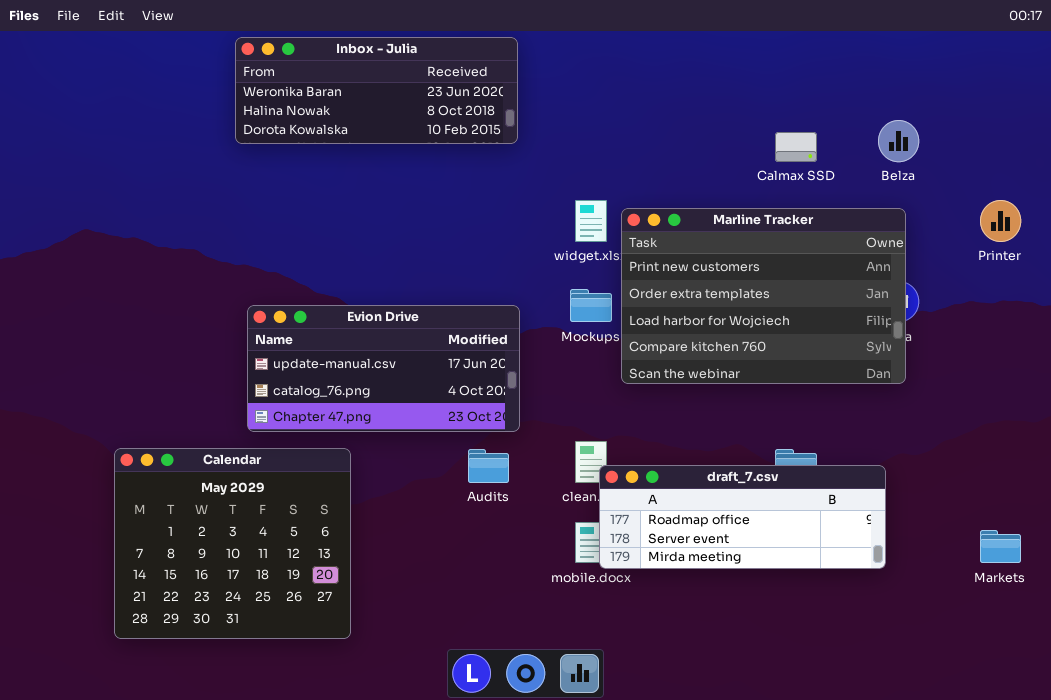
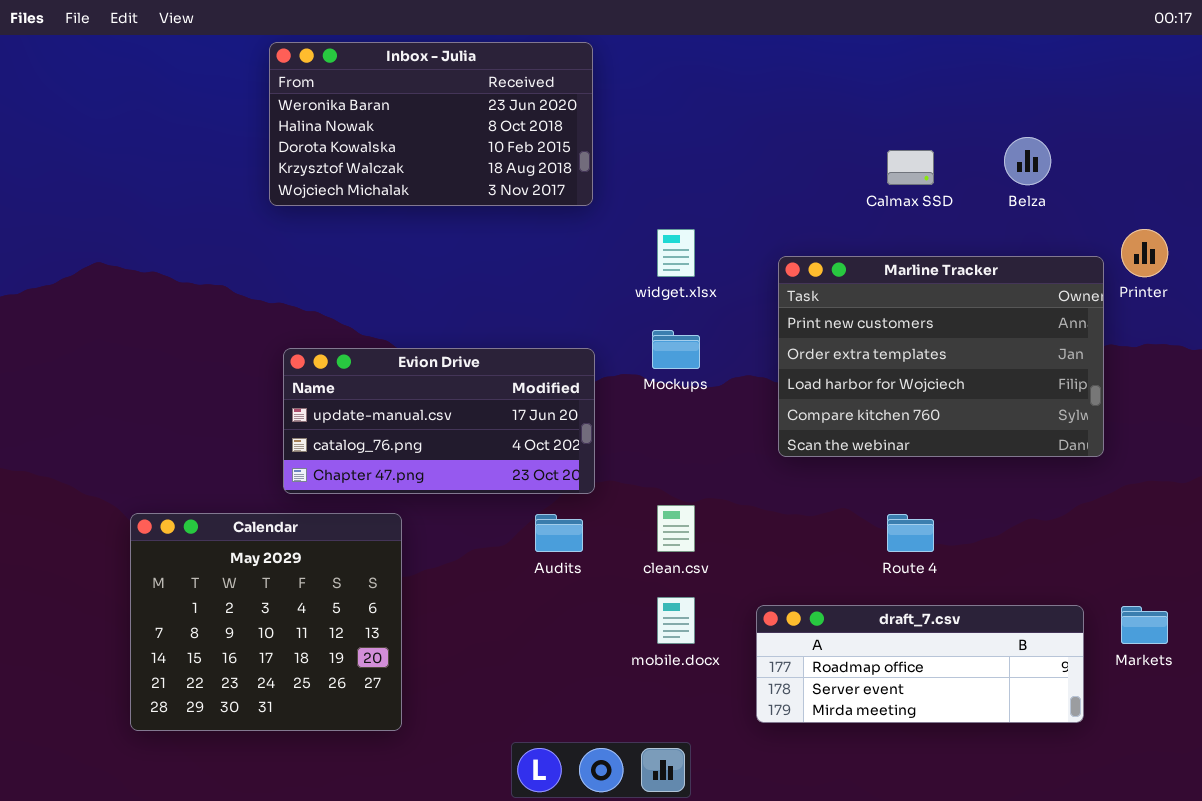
Inbox - Julia: [235,37,518,144] -> [269,42,593,206], resized
Marline Tracker: [621,208,906,384] -> [778,256,1104,457], moved
draft_7.csv: [599,465,886,569] -> [756,605,1084,723], moved

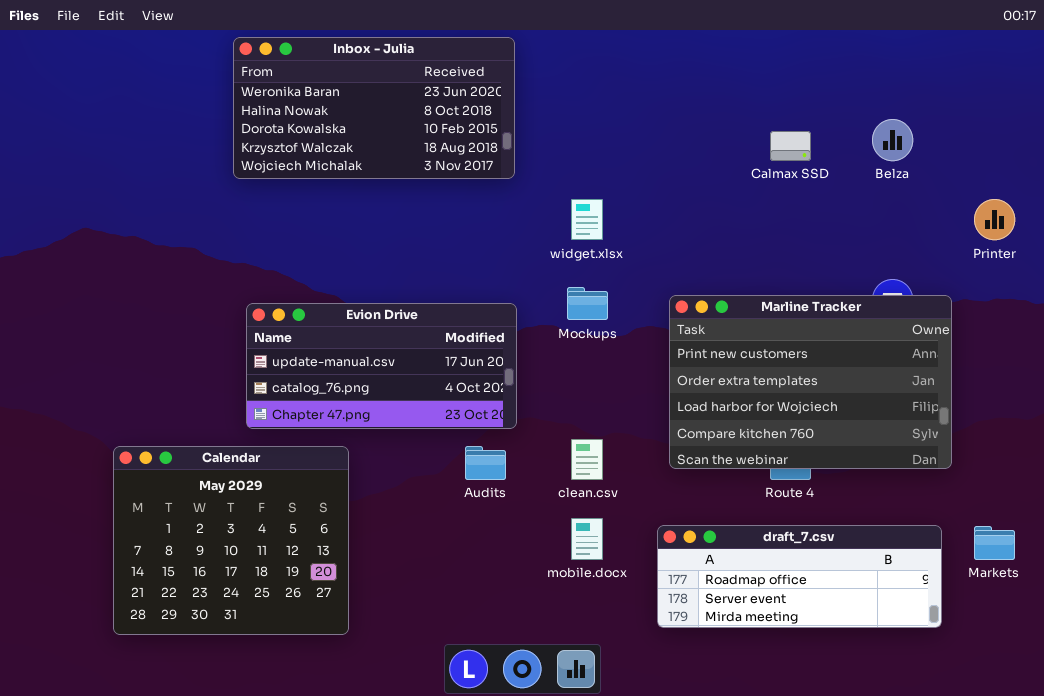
Marline Tracker: [778,256,1104,457] -> [669,295,952,469], moved

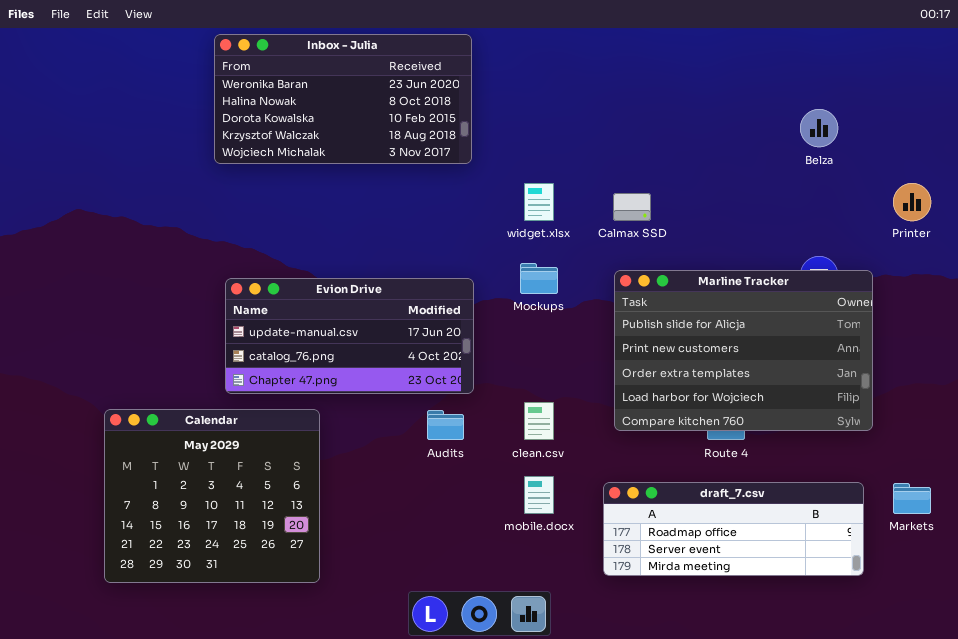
Calmax SSD: [770,131,811,161] -> [613,193,651,221], moved
Marline Tracker: [669,295,952,469] -> [614,270,873,431], scrolled up 1 row

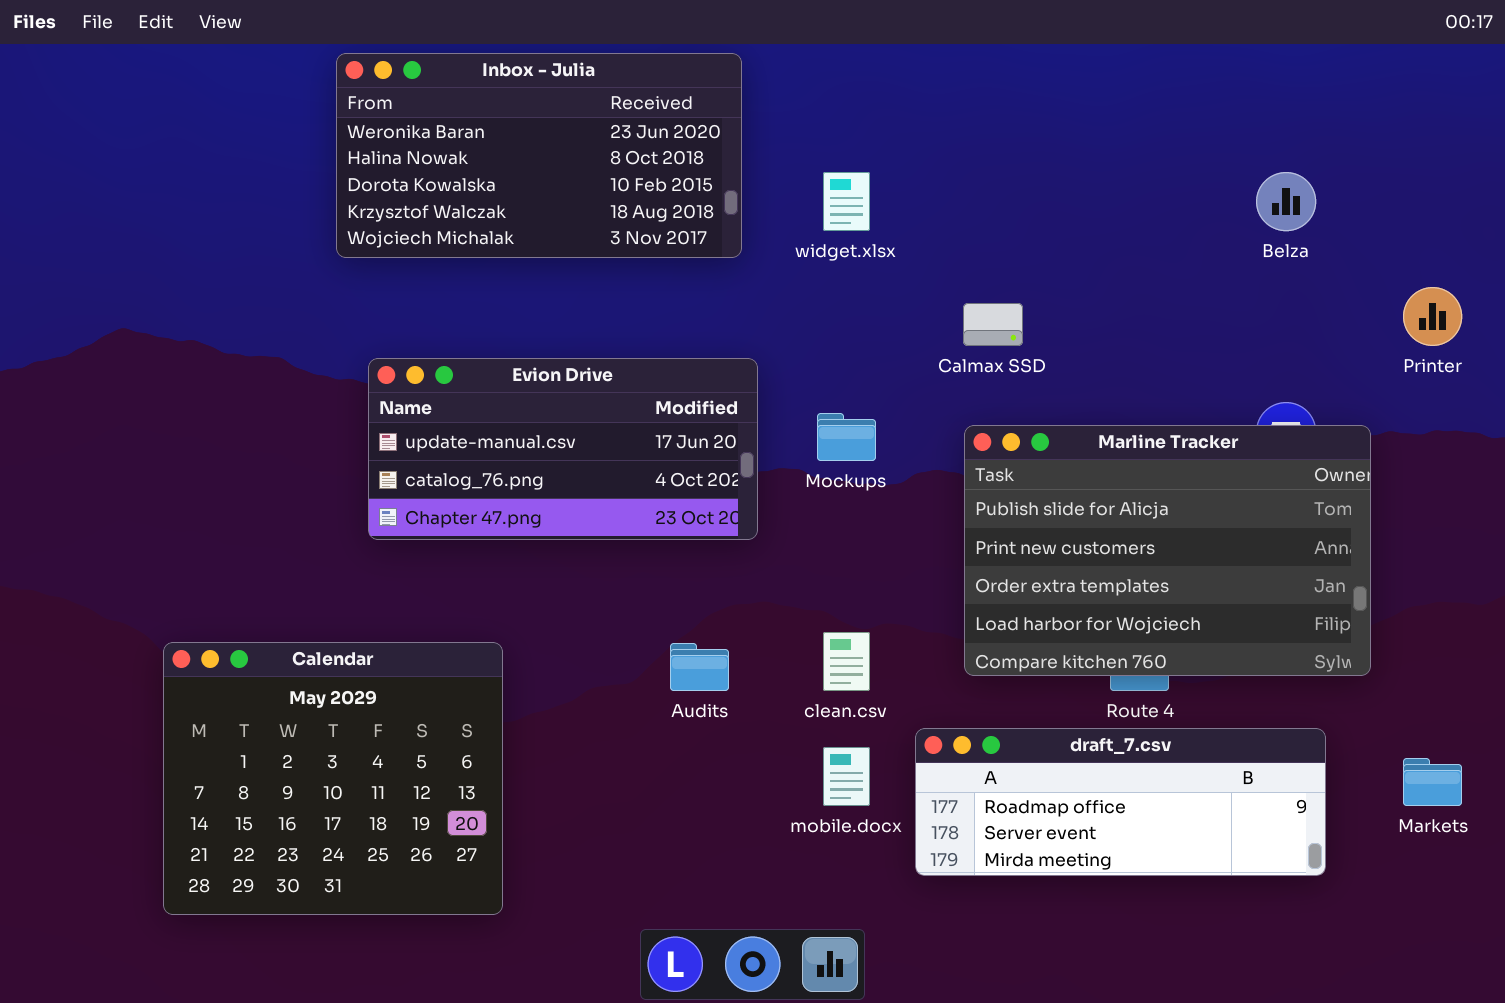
widget.xlsx: [524,183,554,221] -> [823,172,870,231], moved
Evion Drive: [225,278,474,394] -> [368,358,758,540], moved
draft_7.csv: [603,482,864,576] -> [915,728,1326,876], moved

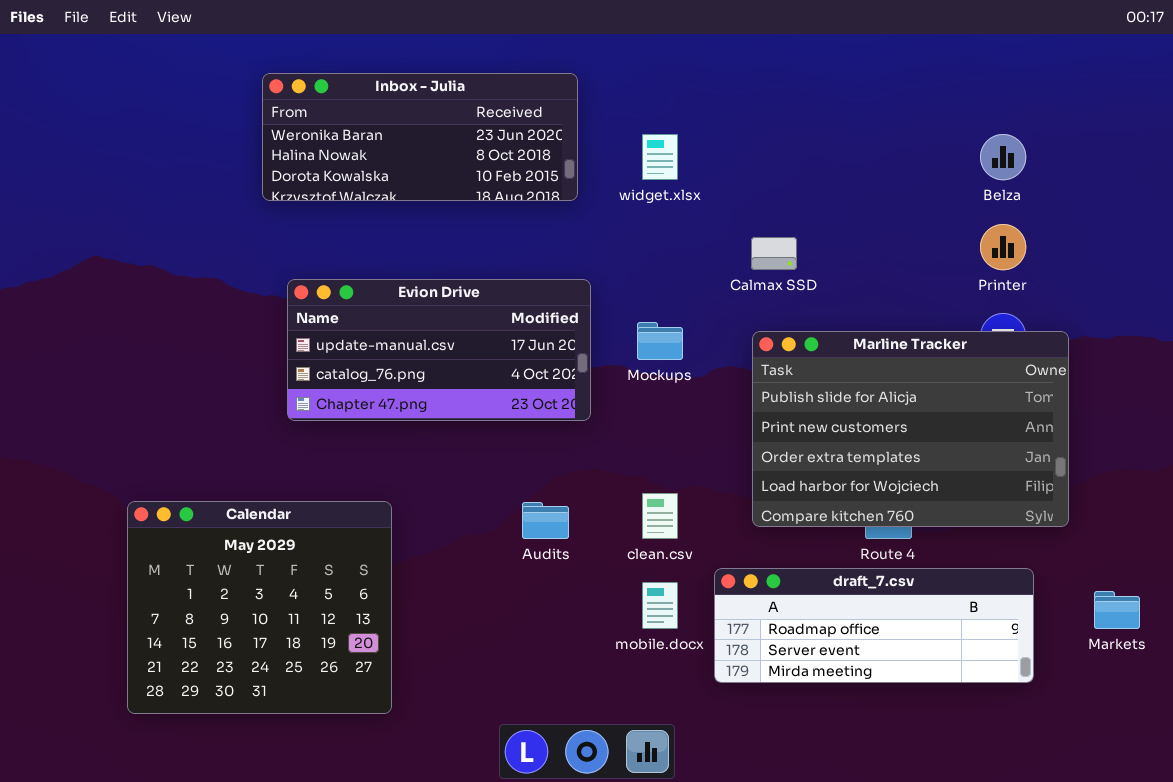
Inbox - Julia: [336,53,742,258] -> [262,73,578,201], resized
Printer: [1403,287,1462,346] -> [980,224,1026,270], moved

